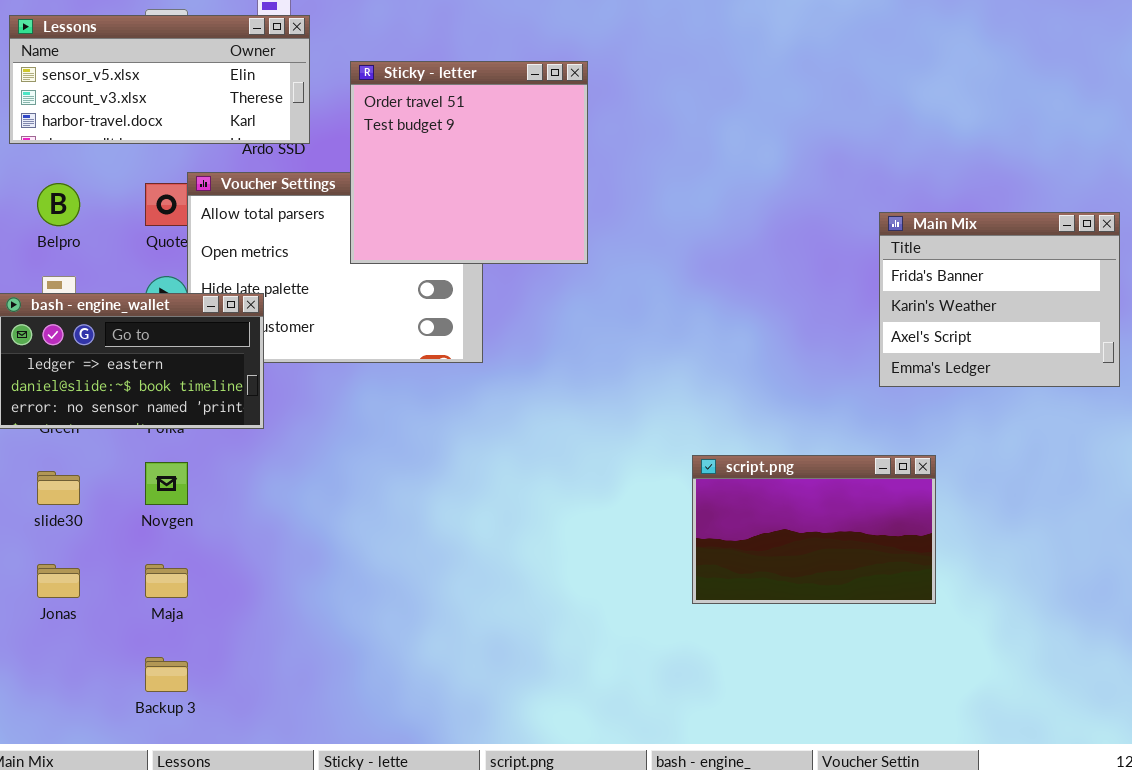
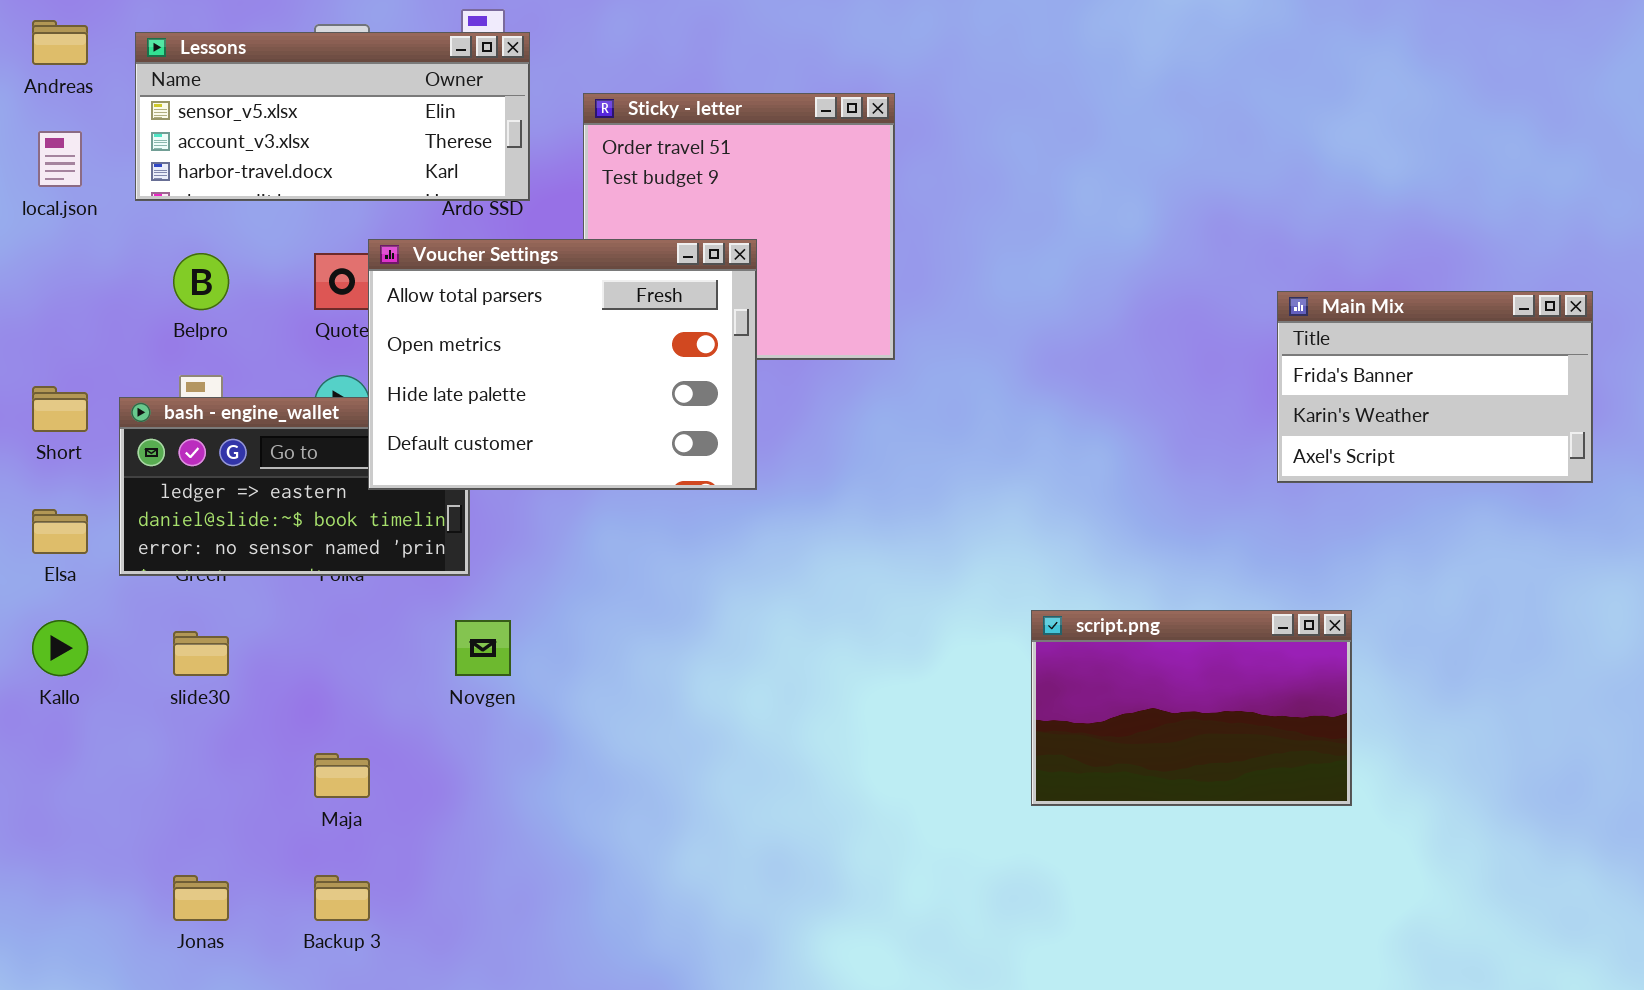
Voucher Settings: [187,172,483,363] -> [368,239,757,490], raised
Main Mix: [879,212,1120,387] -> [1277,291,1593,483], resized
Novgen: [145,462,188,505] -> [455,620,511,676], moved
Jonas: [37,564,80,598] -> [173,875,229,921], moved

